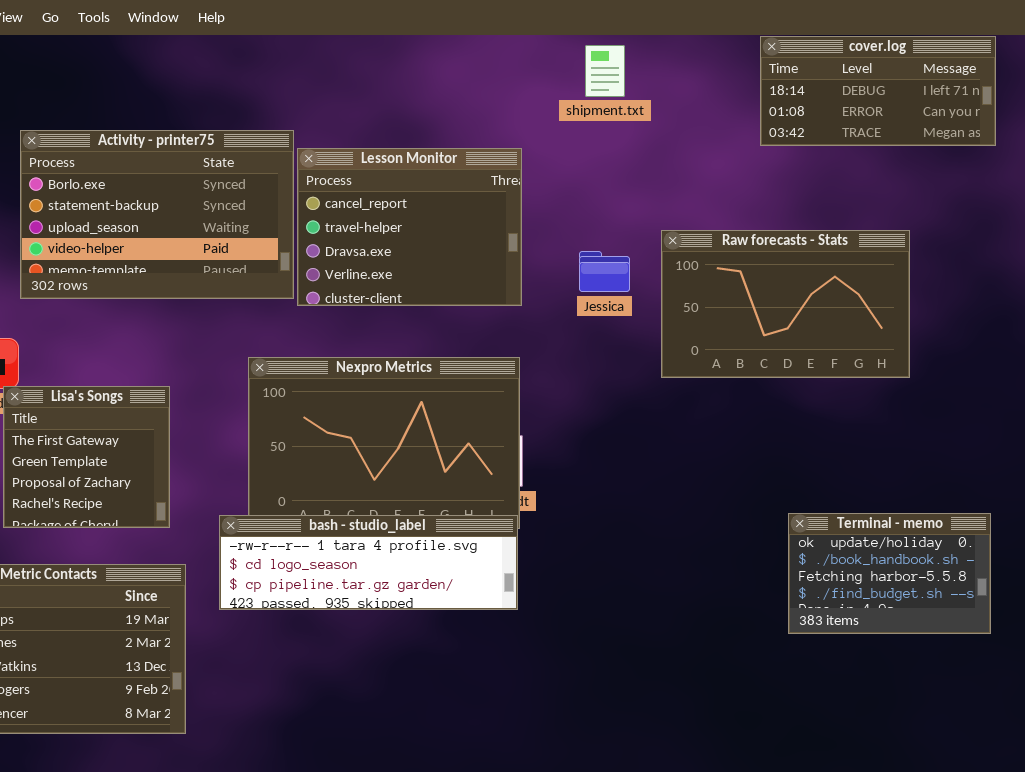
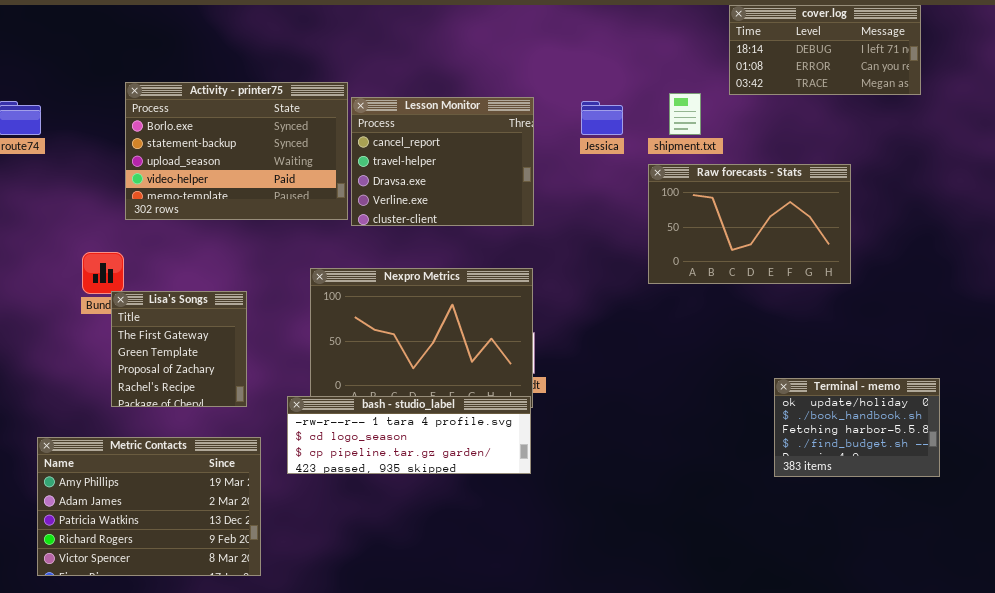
shipment.txt: [585,45,625,97] -> [669,93,701,135], moved
Jessica: [579,251,630,292] -> [581,101,623,135], moved
Terminal - memo: [788,513,991,634] -> [774,378,940,477], moved

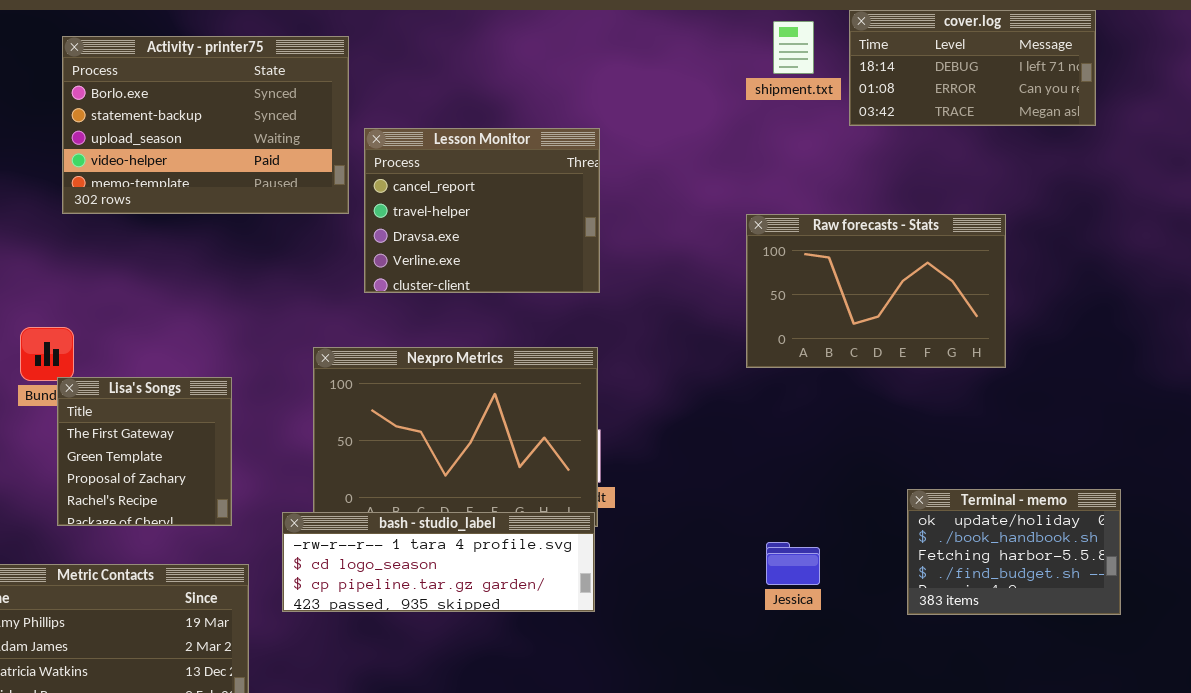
Activity - printer75: [125,82,348,220] -> [62,36,349,214], moved
shipment.txt: [669,93,701,135] -> [773,21,814,74], moved
Jessica: [581,101,623,135] -> [766,542,820,585], moved

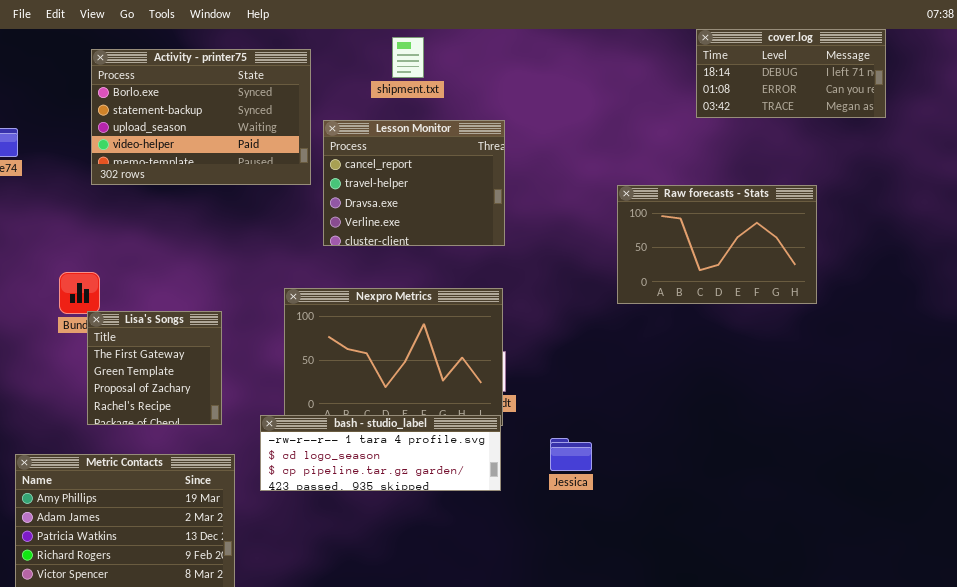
shipment.txt: [773,21,814,74] -> [392,37,424,78], moved
Terminal - memo: [907,489,1121,615] -> none, closed
Jessica: [766,542,820,585] -> [550,438,592,471], moved

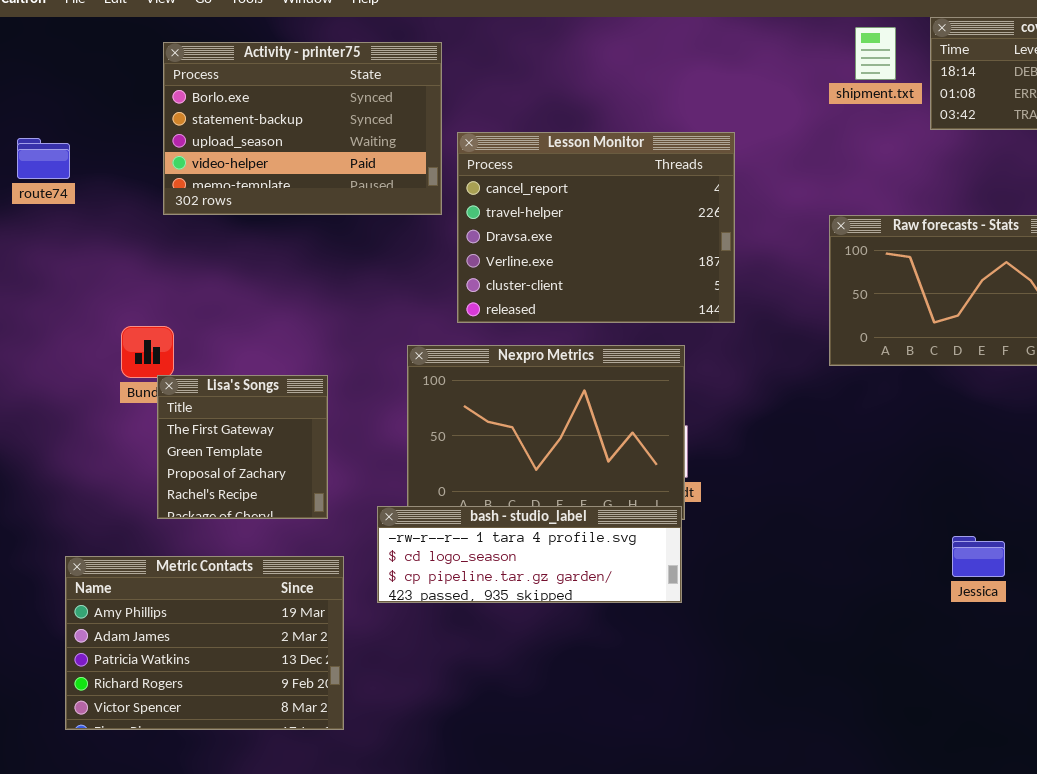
shipment.txt: [392,37,424,78] -> [855,27,896,80], moved
Lesson Monitor: [323,120,505,246] -> [457,132,735,323], resized
Jessica: [550,438,592,471] -> [952,536,1005,577], moved

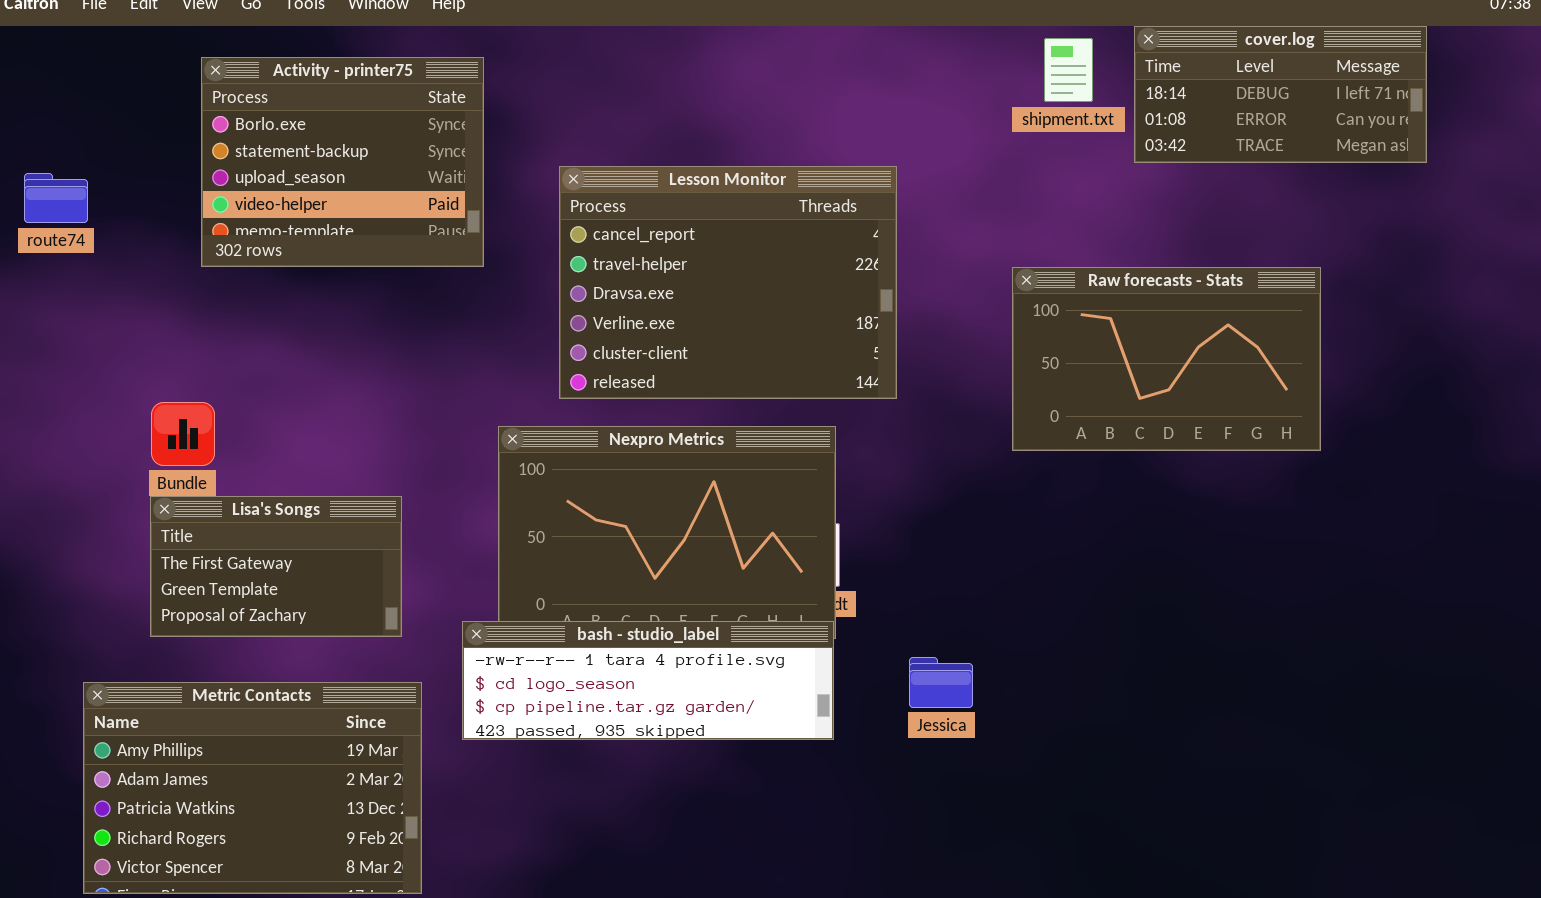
Activity - printer75: [163,42,442,215] -> [201,57,484,267], resized
Lisa's Songs: [157,375,328,519] -> [150,496,402,637], resized
Jessica: [952,536,1005,577] -> [909,657,973,708], moved

